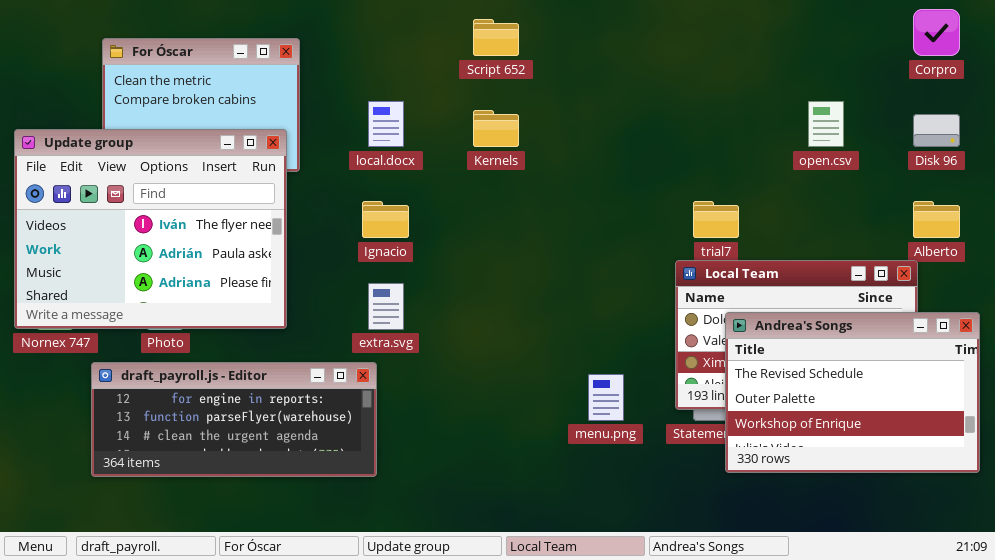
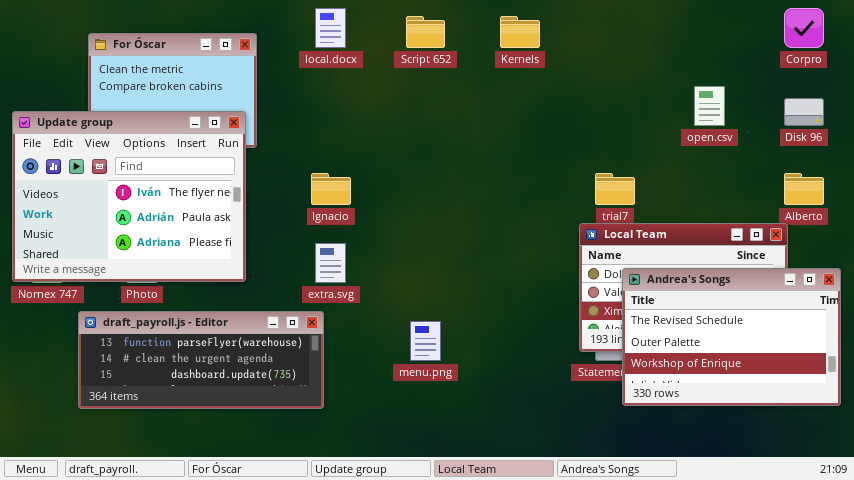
local.docx: [368,101,404,147] -> [315,8,346,48], moved
Kernels: [473,110,519,147] -> [500,16,540,48], moved
draft_payroll.js - Editor: [91,362,377,477] -> [78,311,324,409], scrolled down 1 row
menu.png: [588,374,624,421] -> [410,321,441,361], moved

